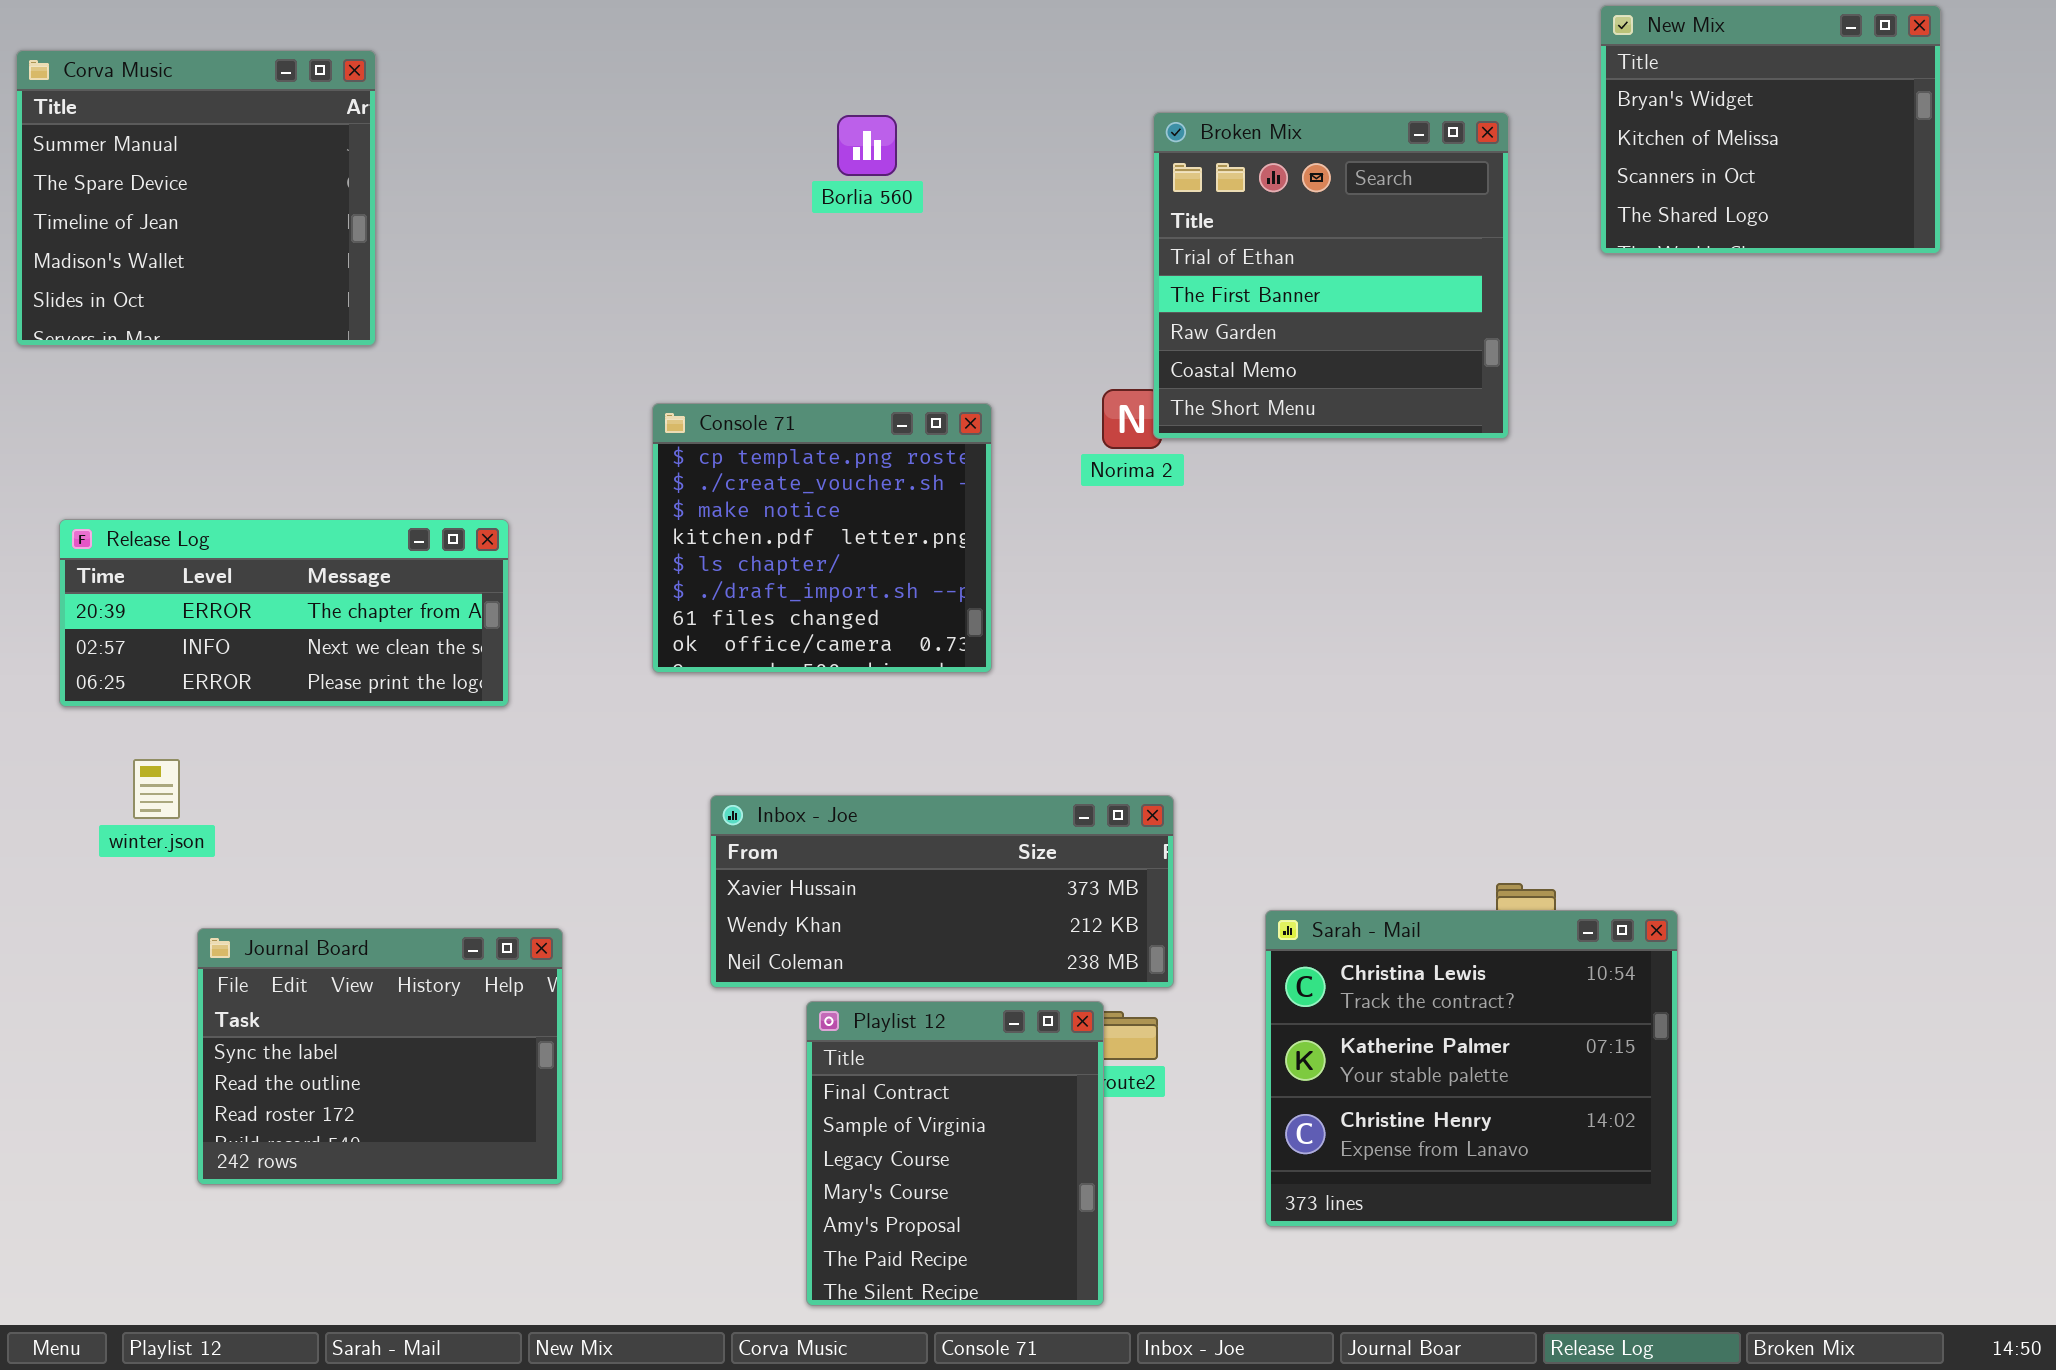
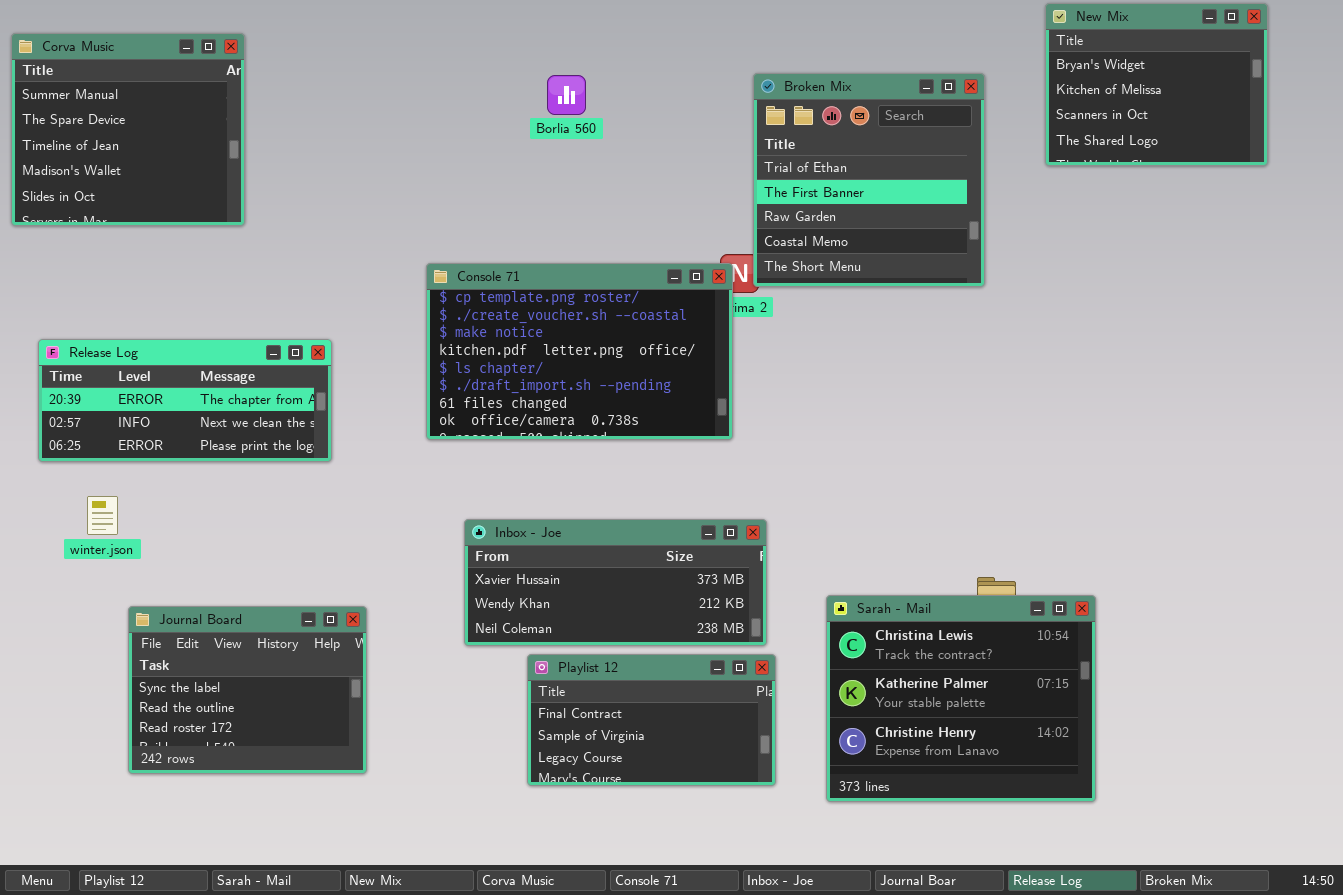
Console 71: [652,403,992,673] -> [426,263,733,440], resized
Playlist 12: [806,1001,1104,1306] -> [527,654,776,786], resized

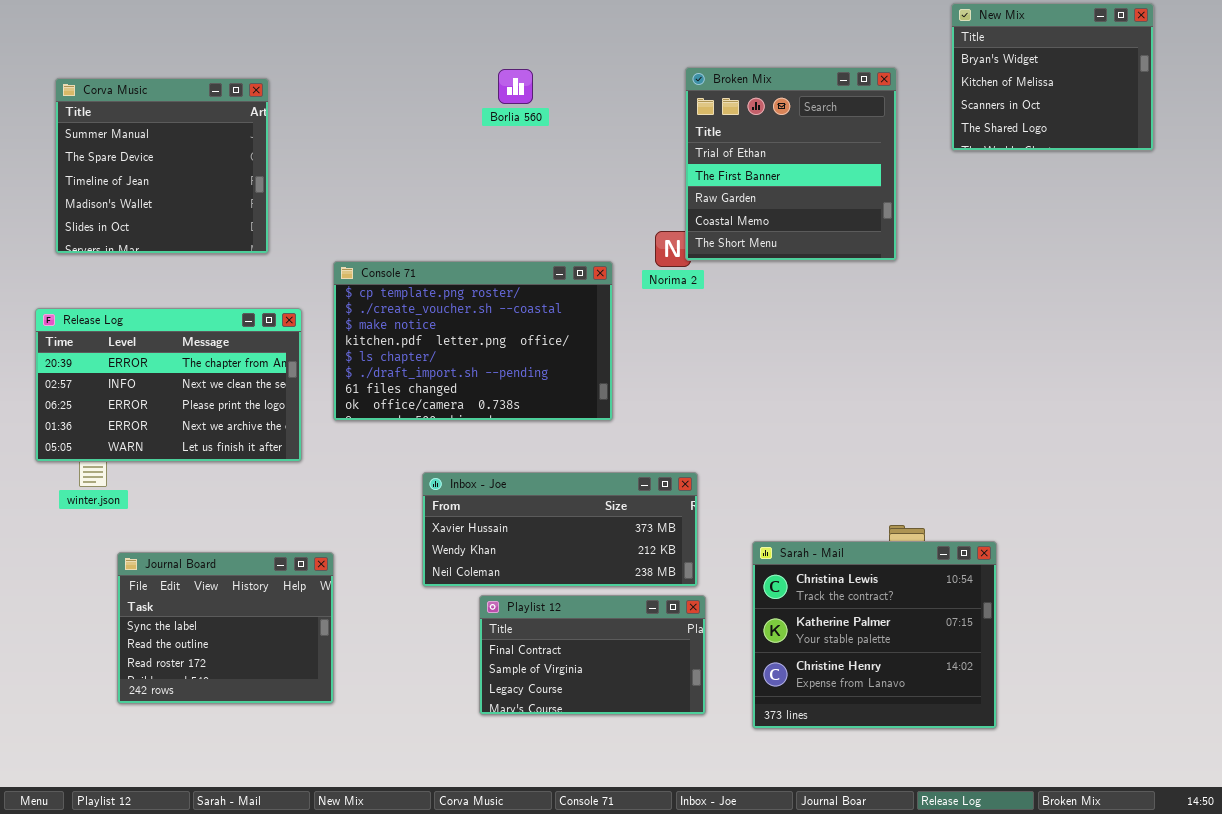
Corva Music: [11,33,245,226] -> [55,78,269,254], moved
Console 71: [426,263,733,440] -> [333,261,613,421], moved
Release Log: [38,339,332,462] -> [35,308,302,462], resized

